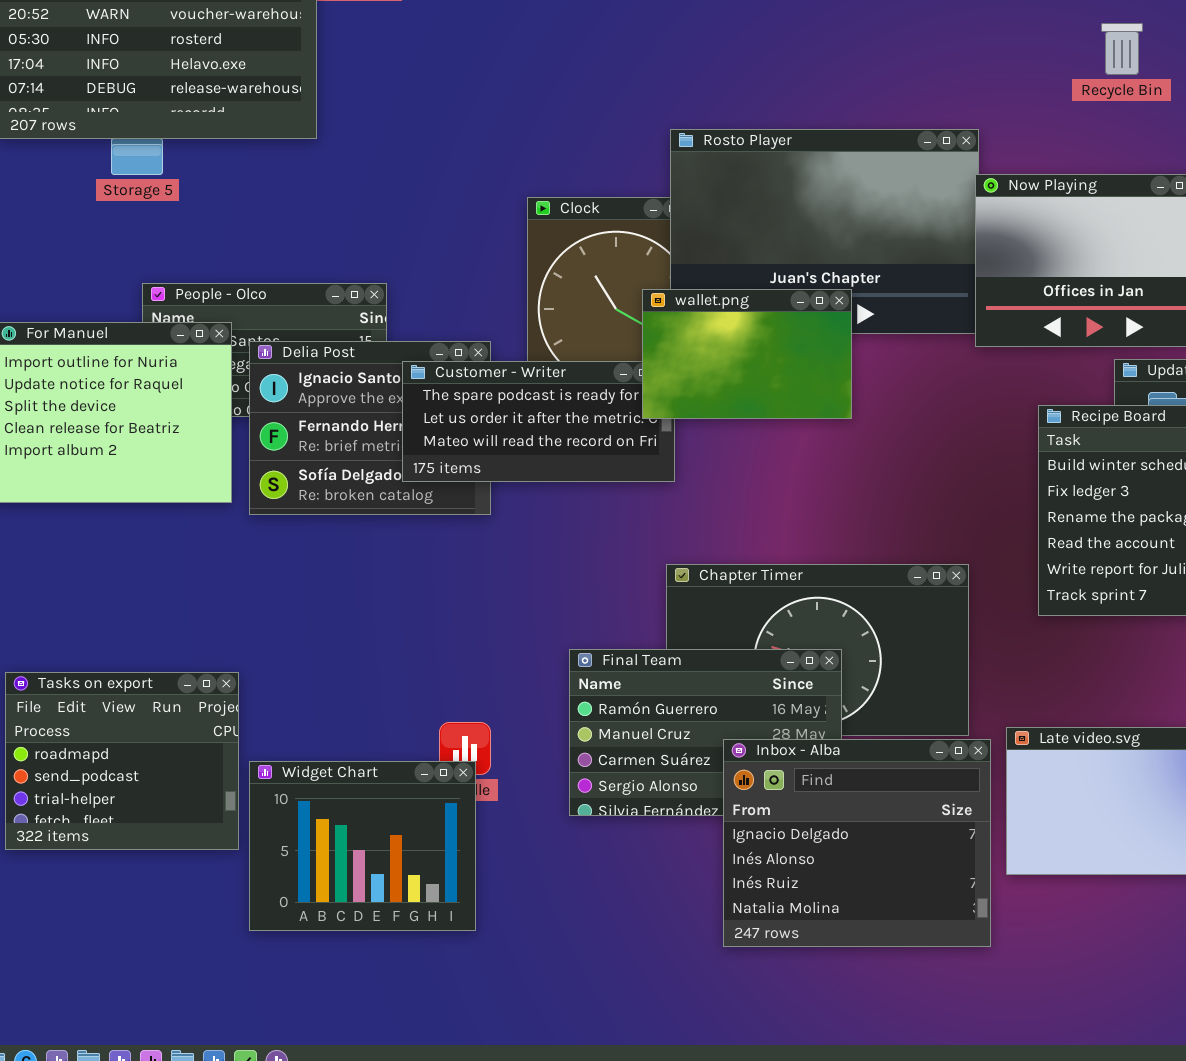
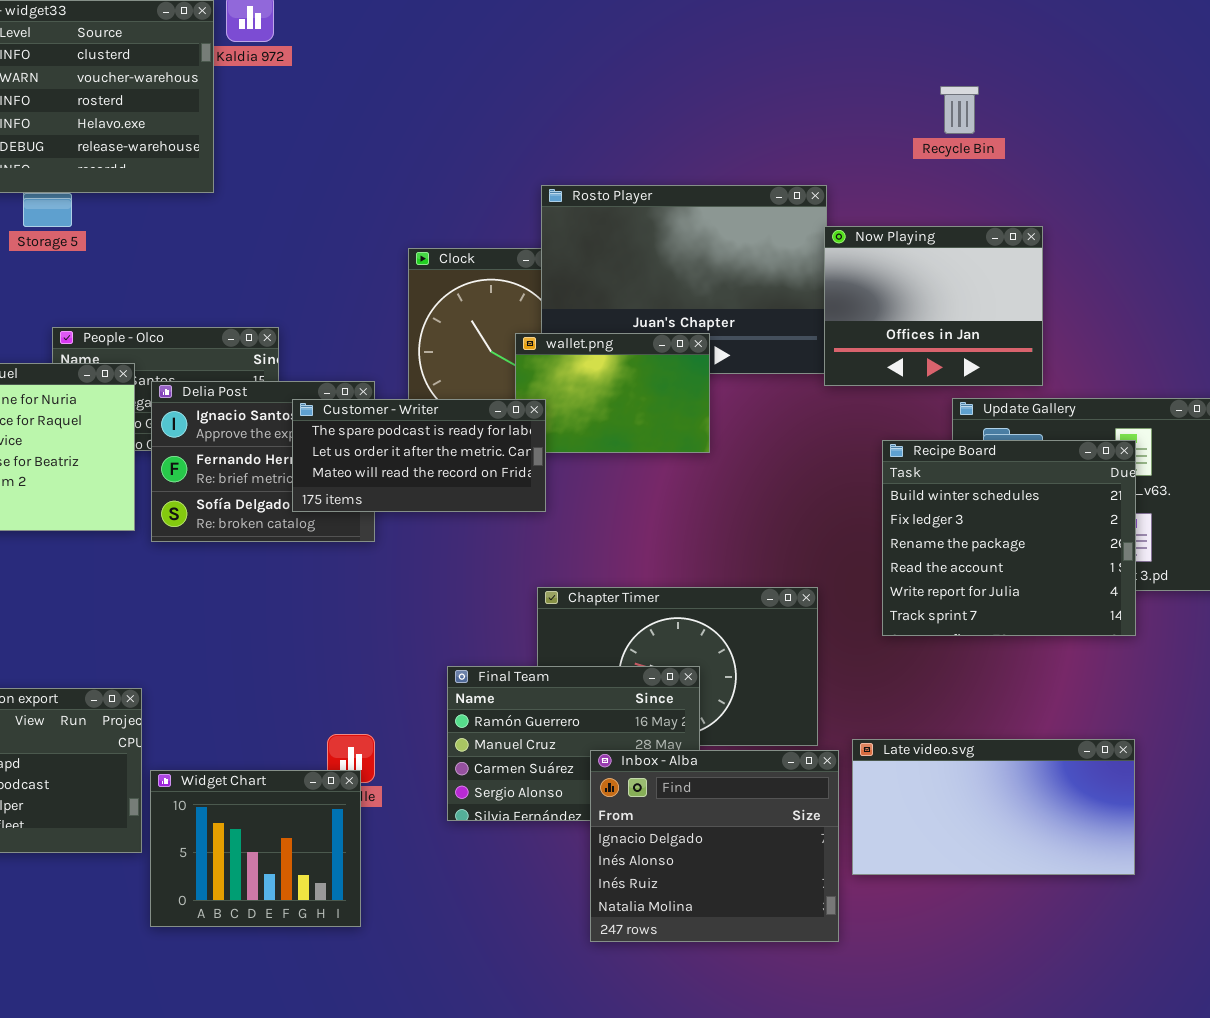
Customer - Writer: [402,361,675,482] -> [292,399,546,512], raised

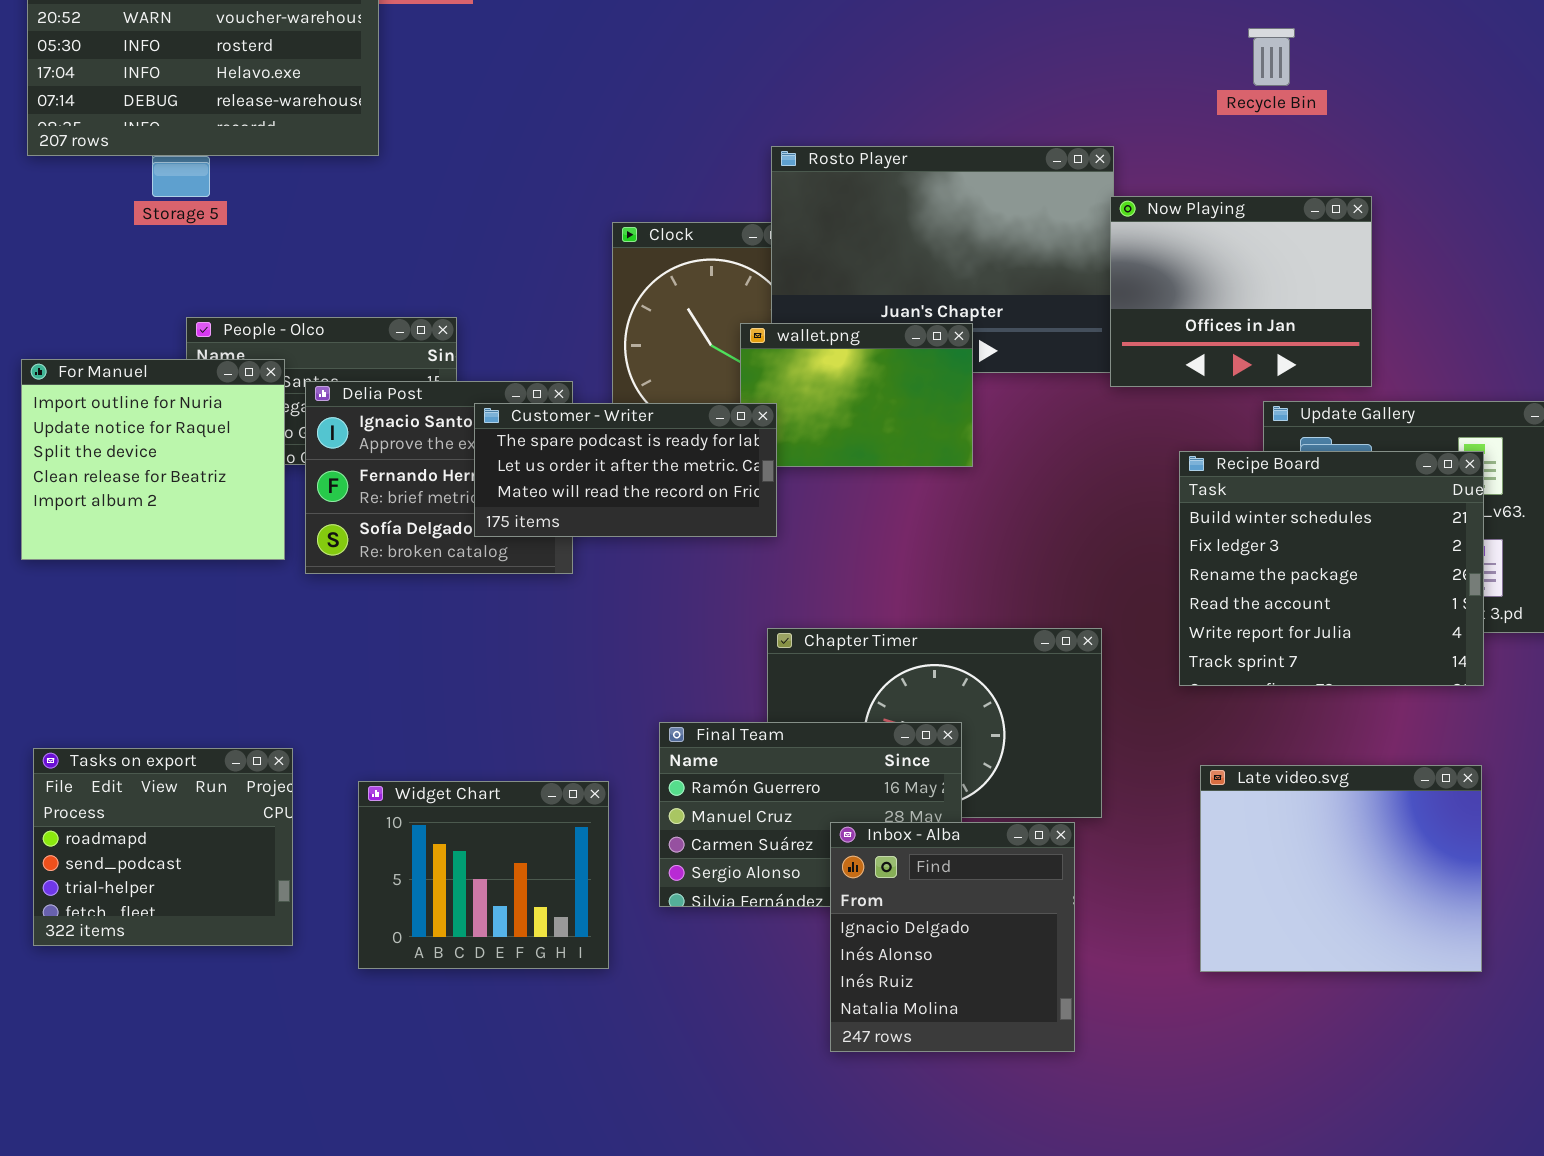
Late video.svg: [852,739,1135,875] -> [1200,765,1482,972], resized
Inbox - Alba: [590,750,839,942] -> [830,822,1075,1052], resized
Widget Chart: [150,770,361,927] -> [358,781,609,969], moved

